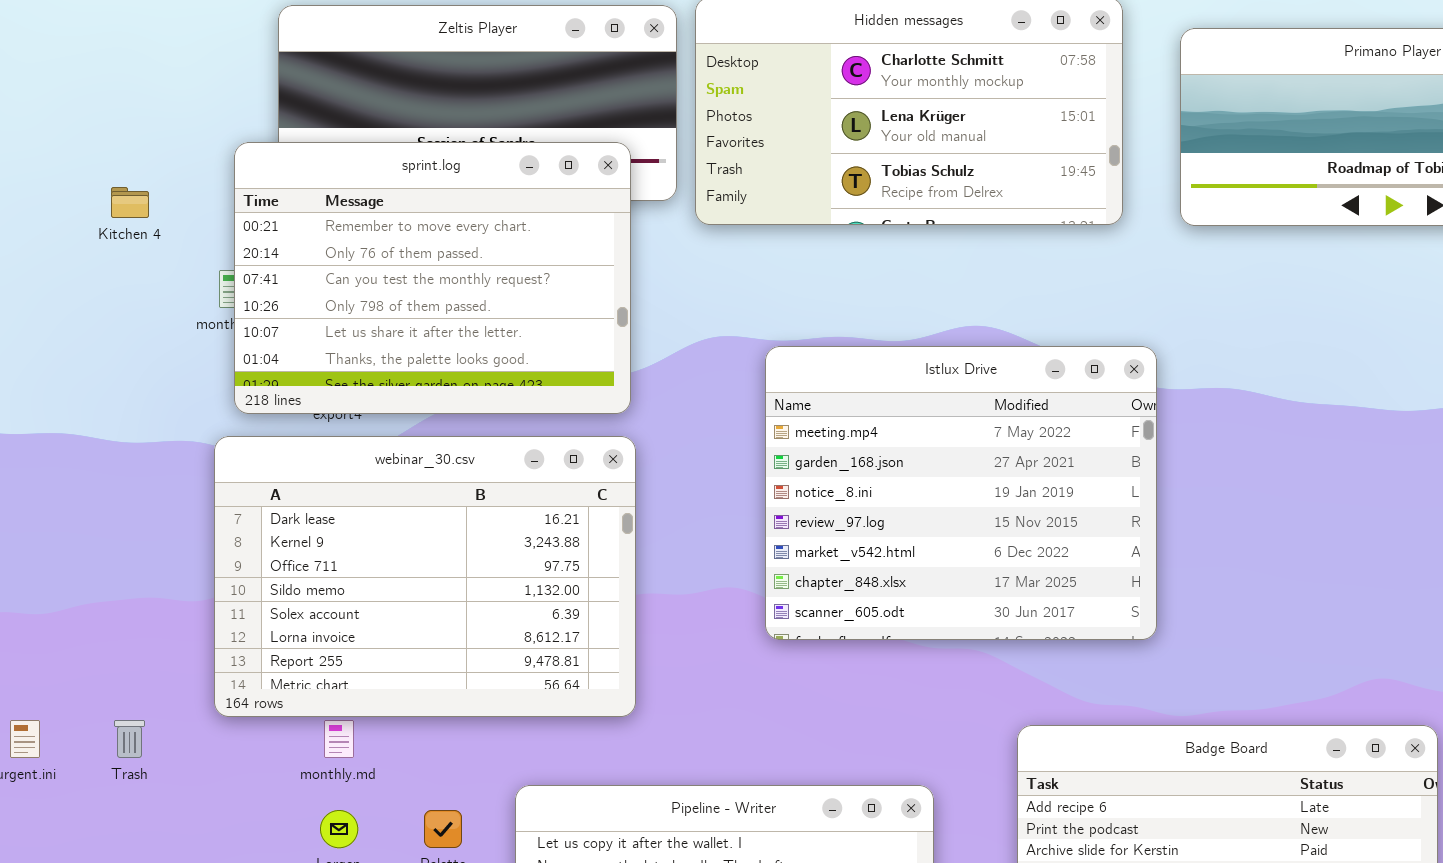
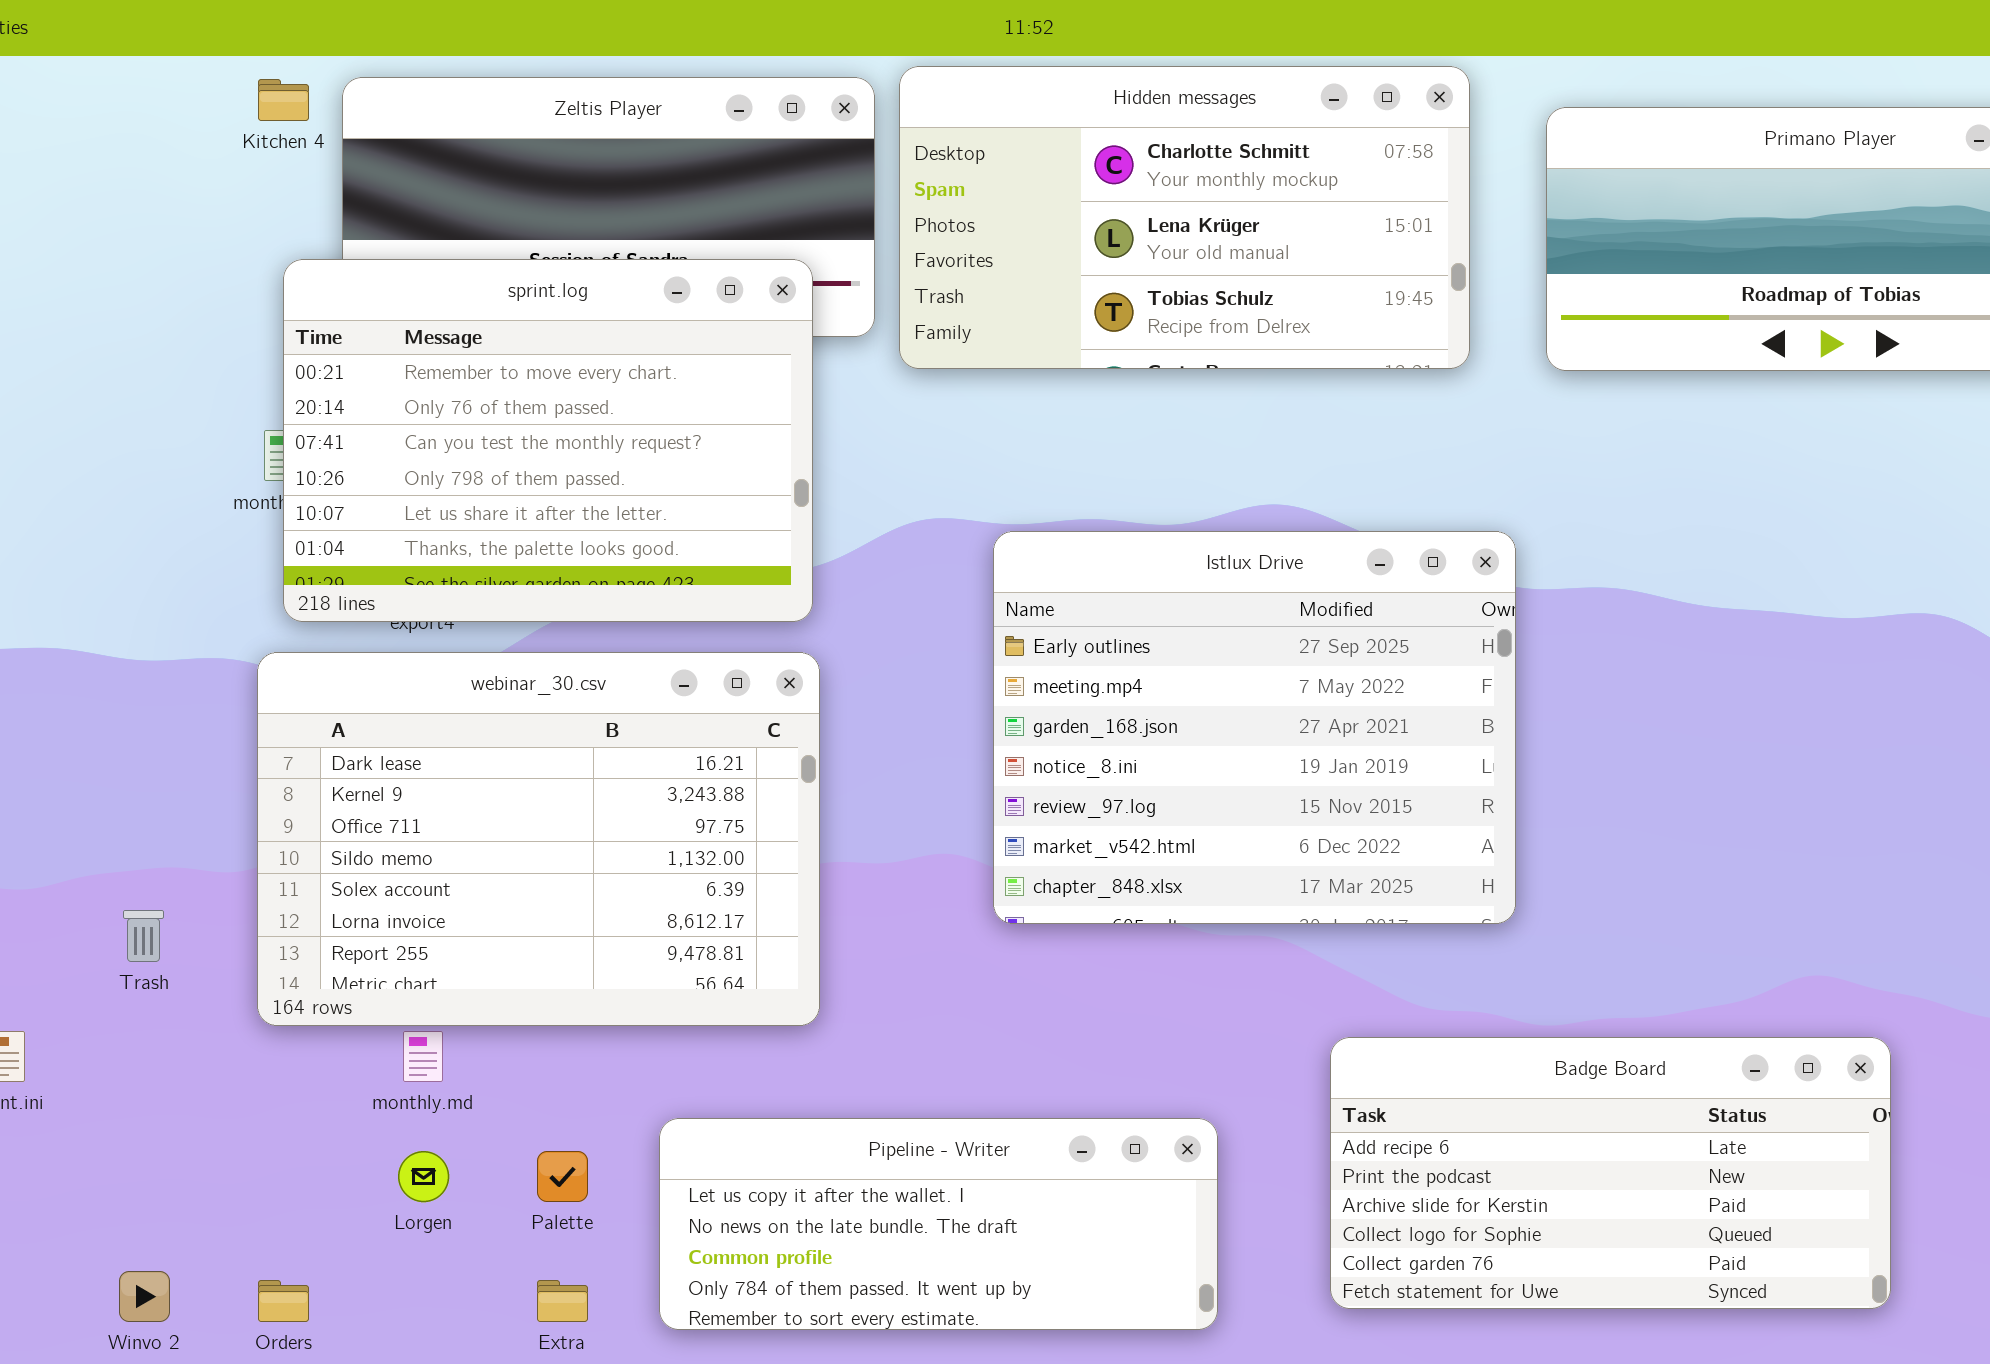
Kitchen 4: [111,187,149,218] -> [258,79,309,121], moved
Istlux Drive: [765,346,1157,640] -> [993,531,1516,924], scrolled up 1 row
Trash: [114,720,145,758] -> [123,910,164,962], moved

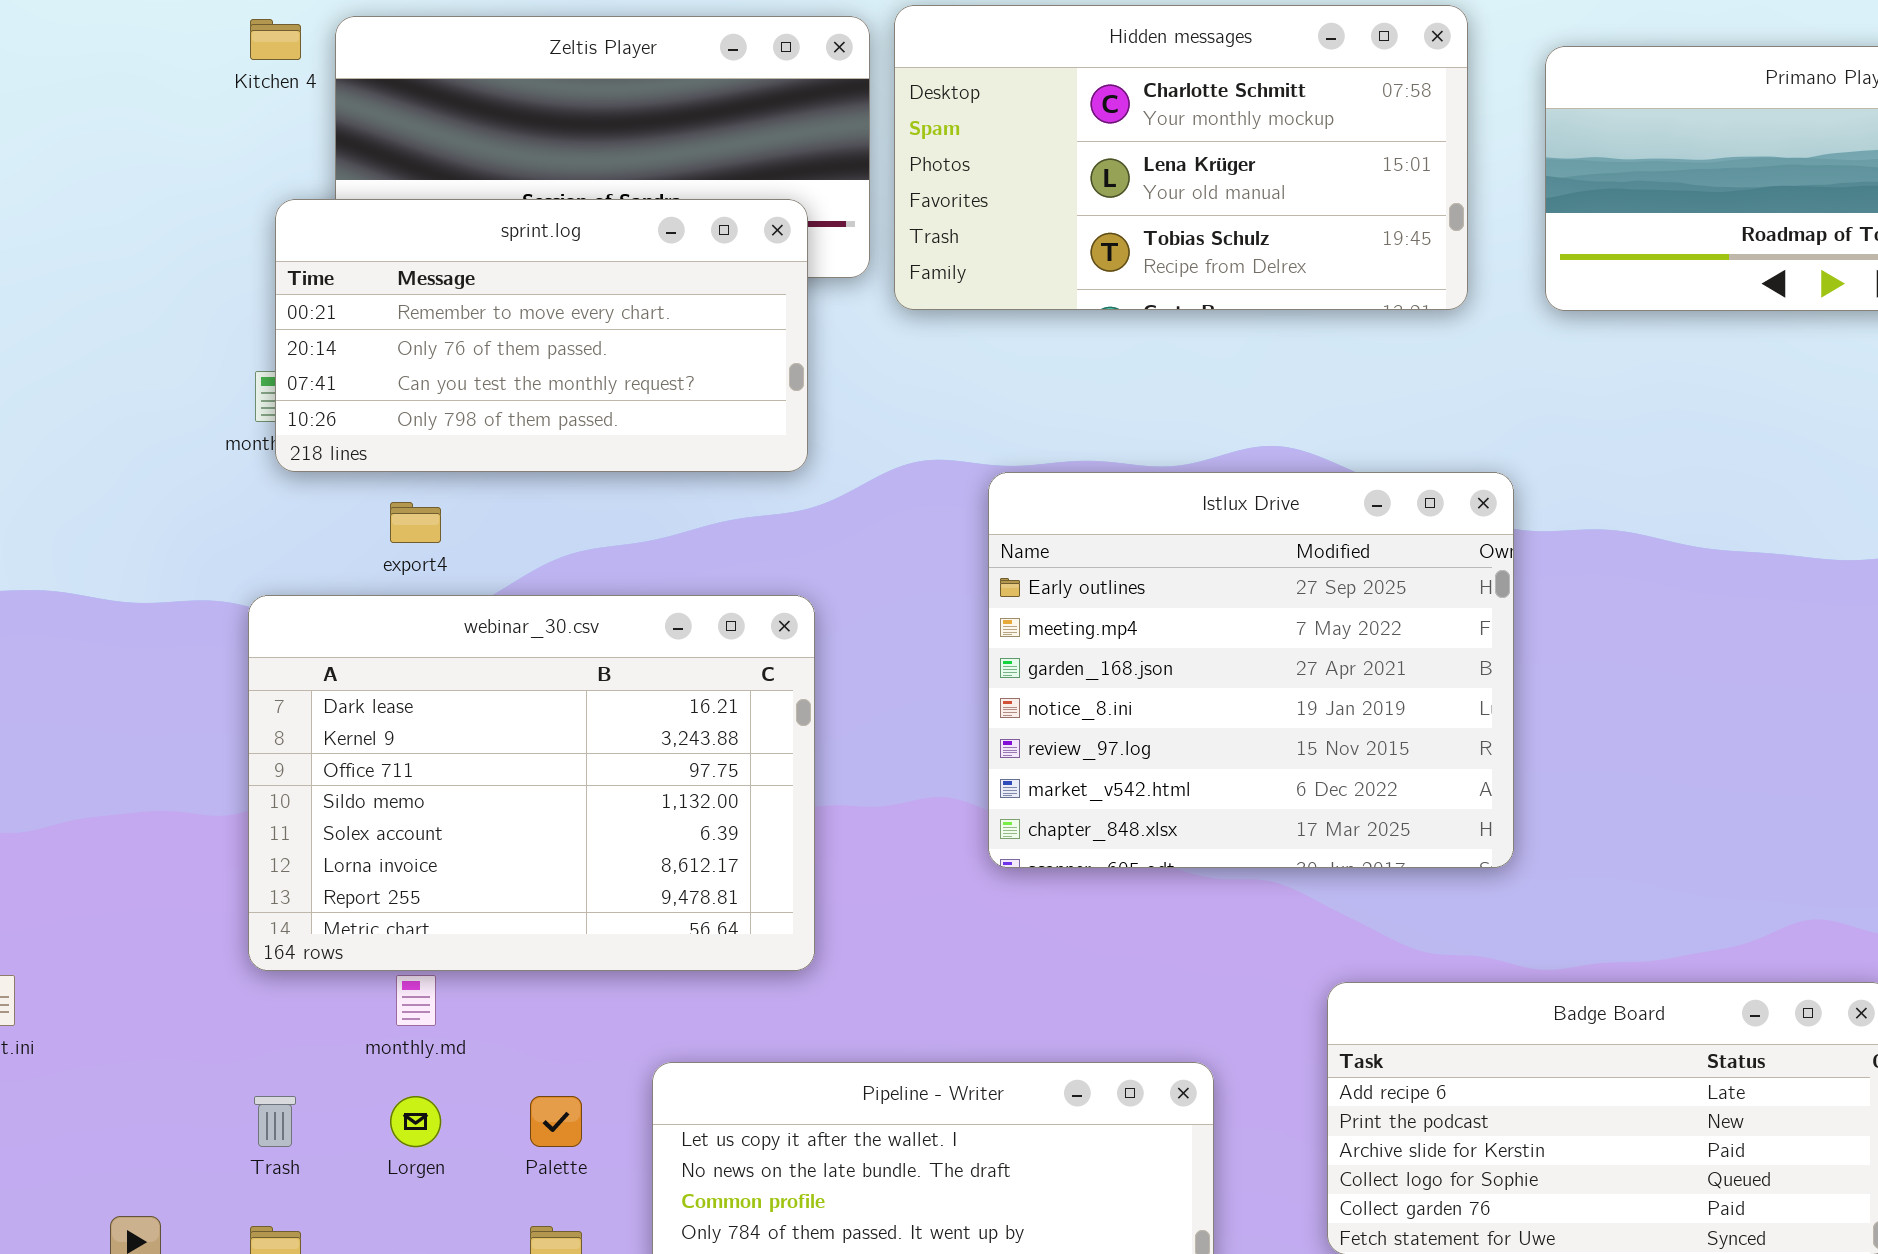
sprint.log: [283,259,813,622] -> [275,199,808,472], resized
Trash: [123,910,164,962] -> [254,1096,296,1147], moved

